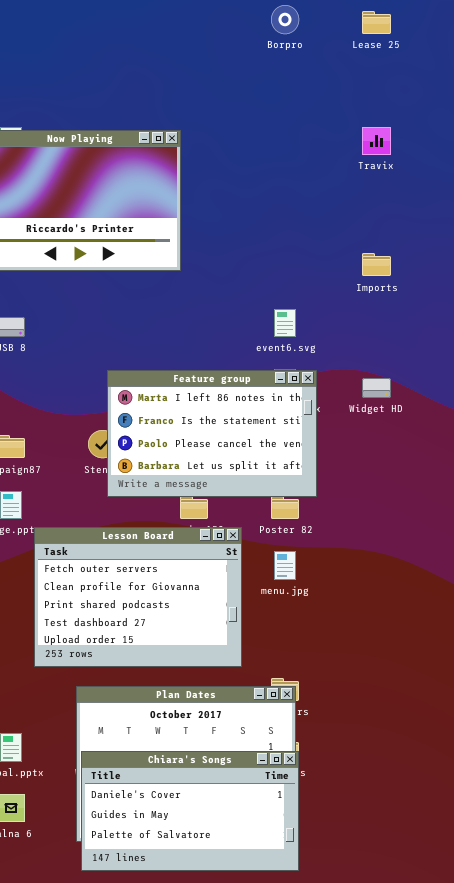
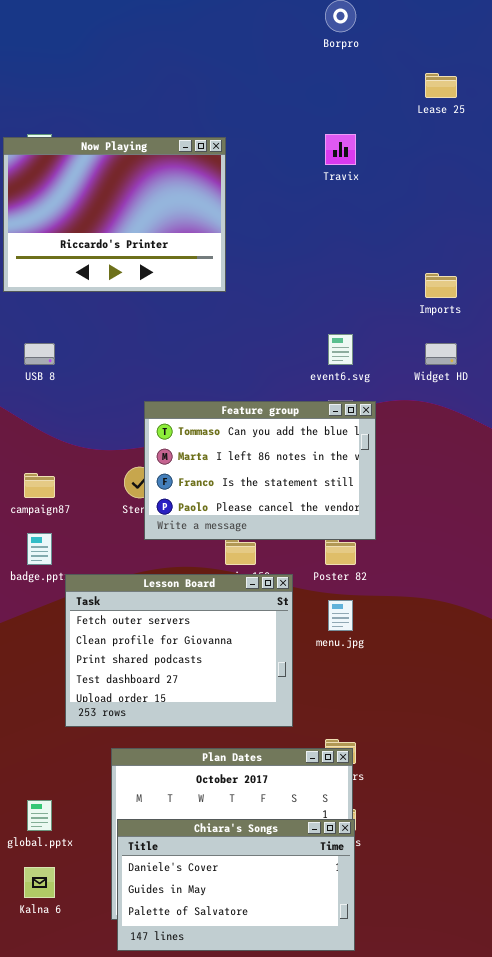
Lease 25: [362,11,391,34] -> [425,73,457,98], moved
Travix: [362,127,391,155] -> [325,134,356,165], moved
Feature group: [107,370,317,497] -> [144,401,376,540], scrolled up 1 row
Widget HD: [362,378,391,398] -> [425,343,457,365], moved

